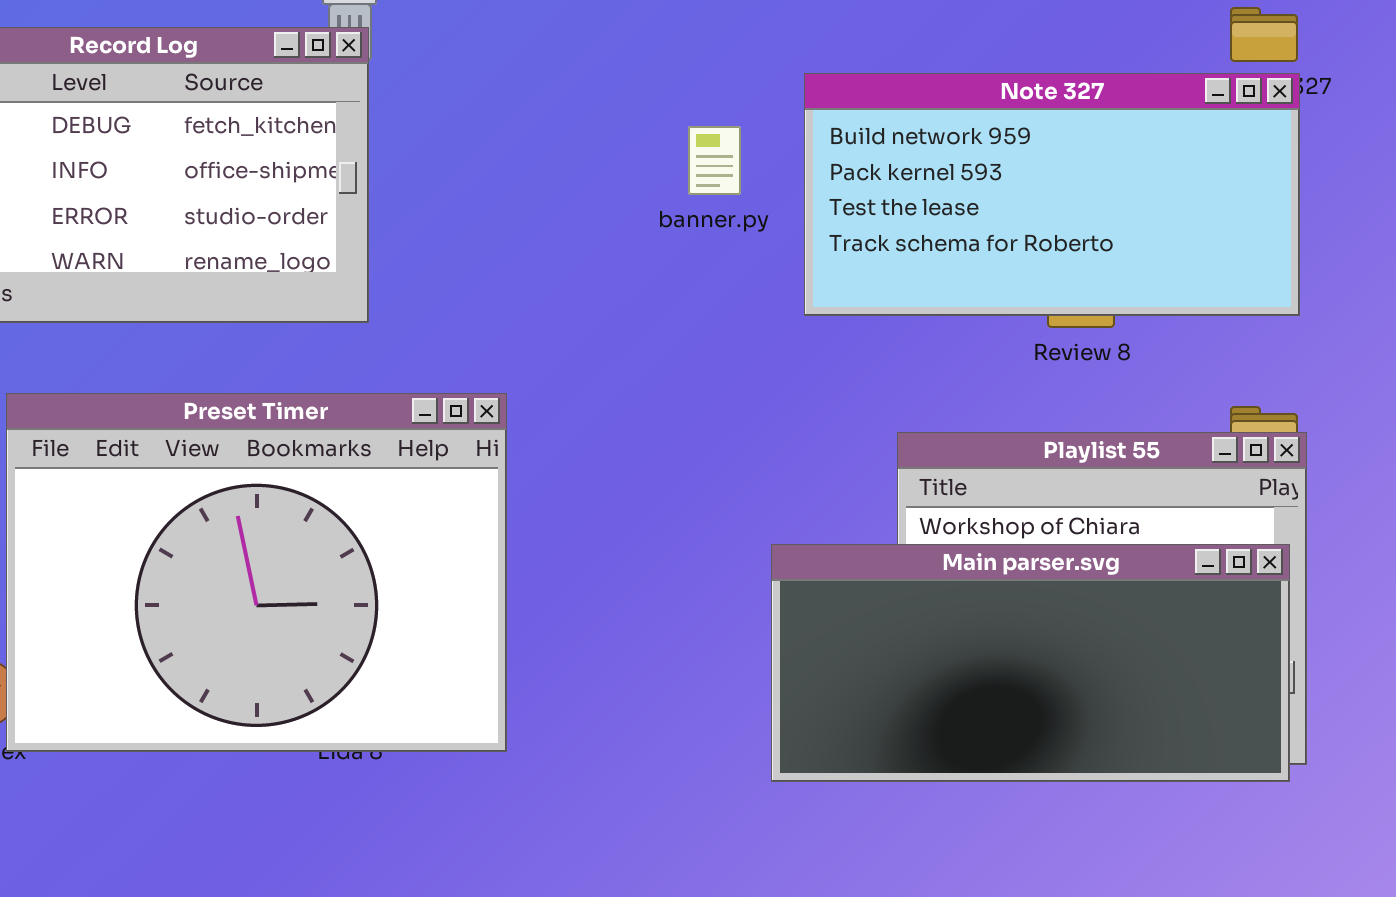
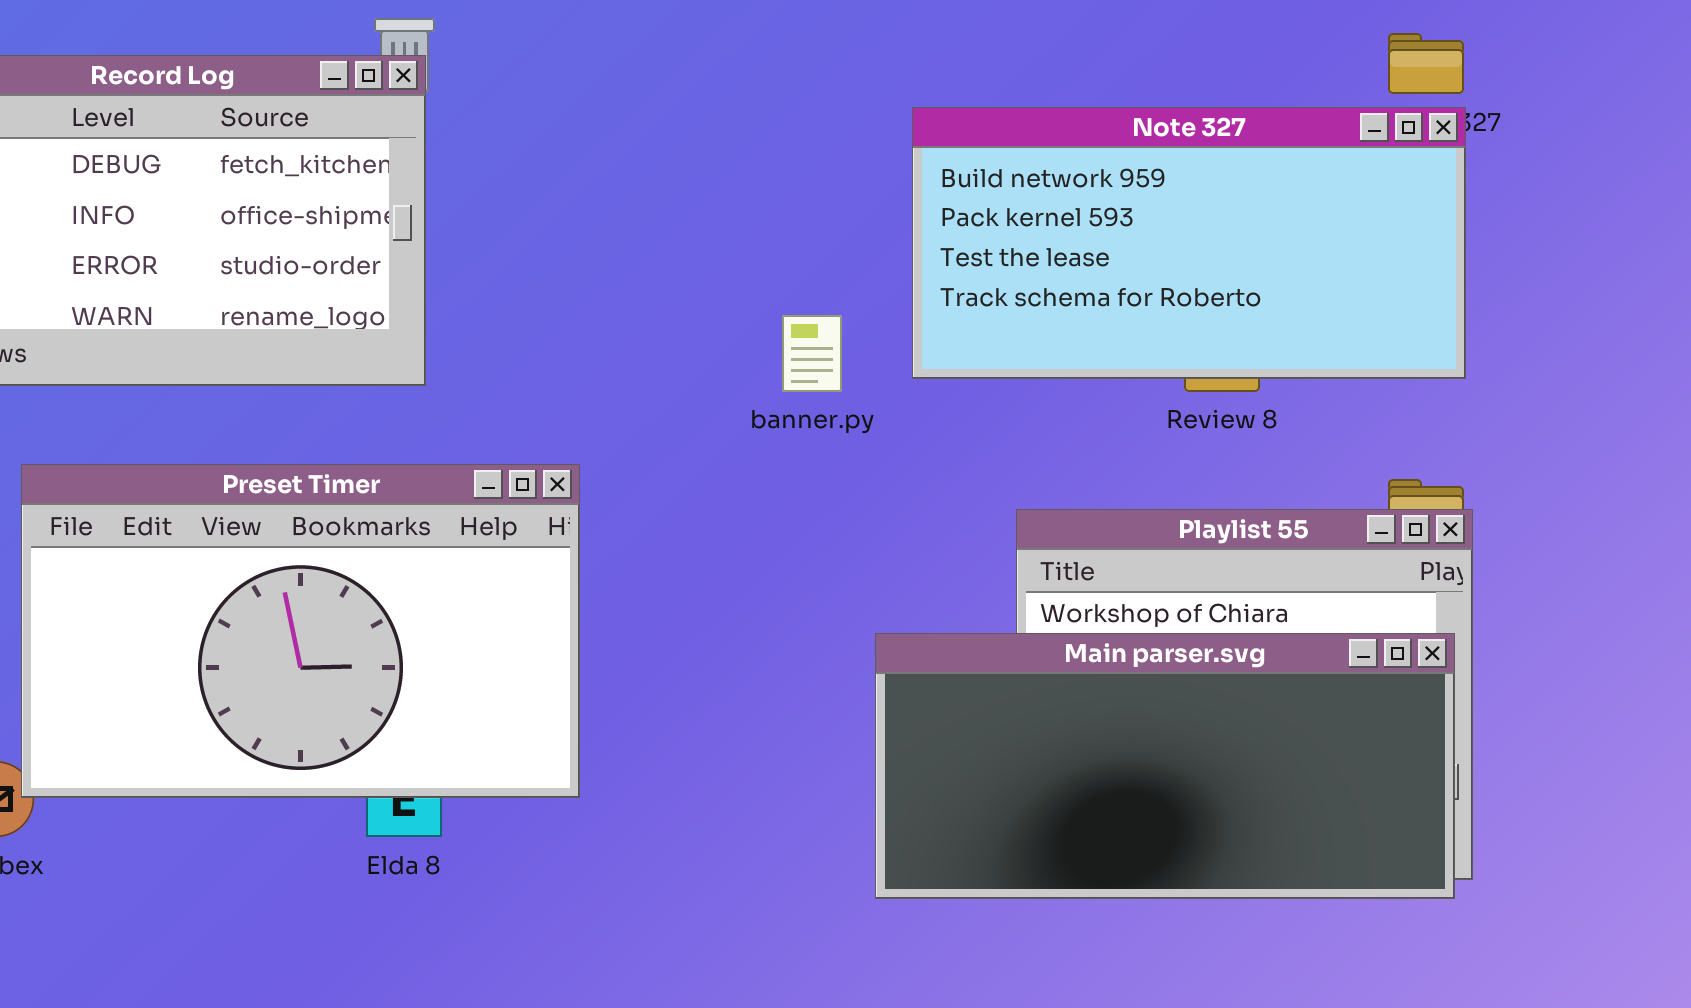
banner.py: [688,126,741,195] -> [782,315,842,392], moved
Preset Timer: [6,393,507,752] -> [21,464,580,798], resized

